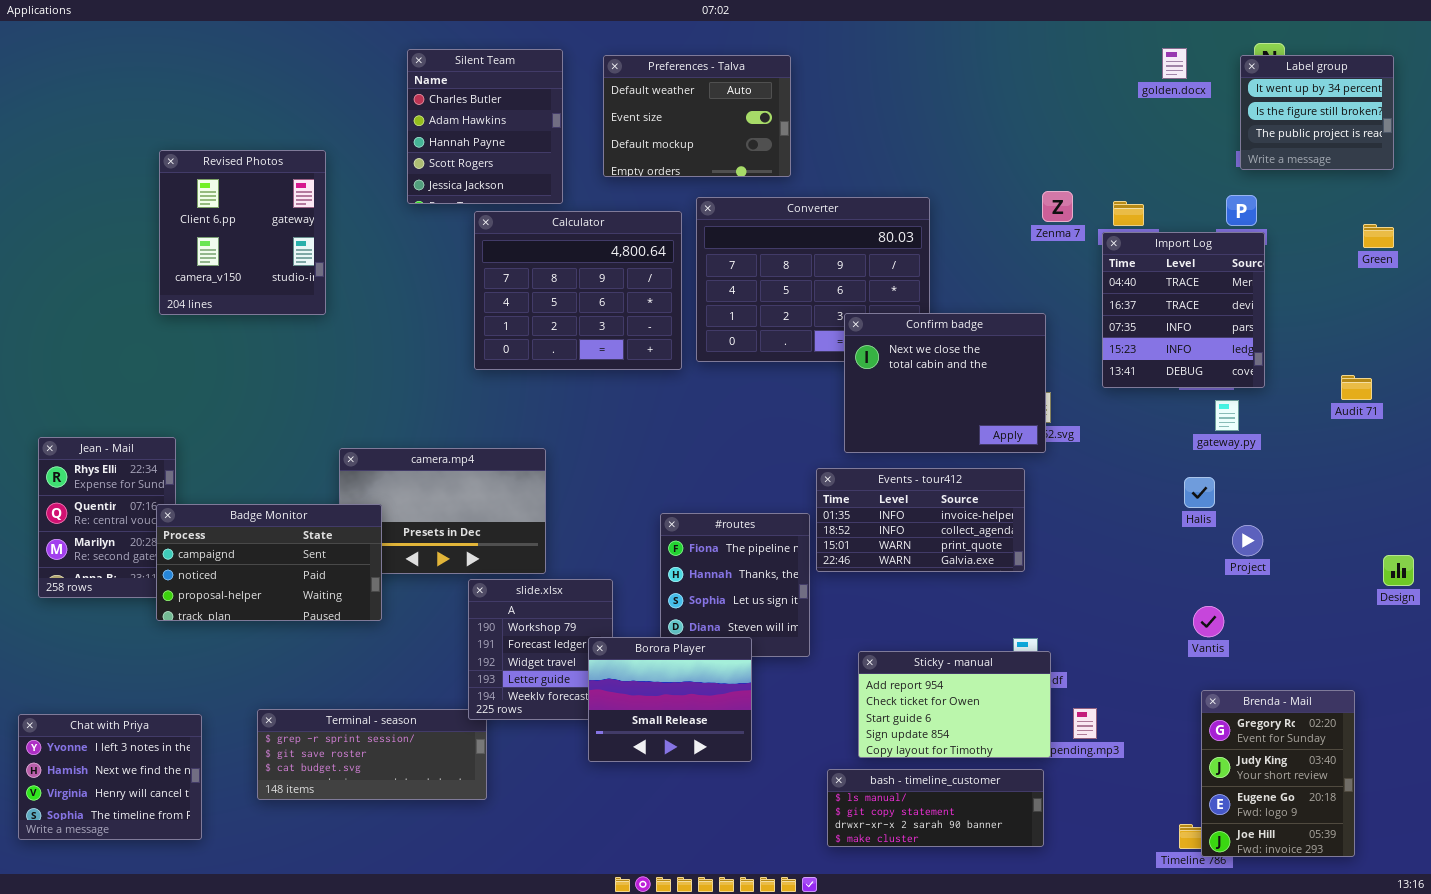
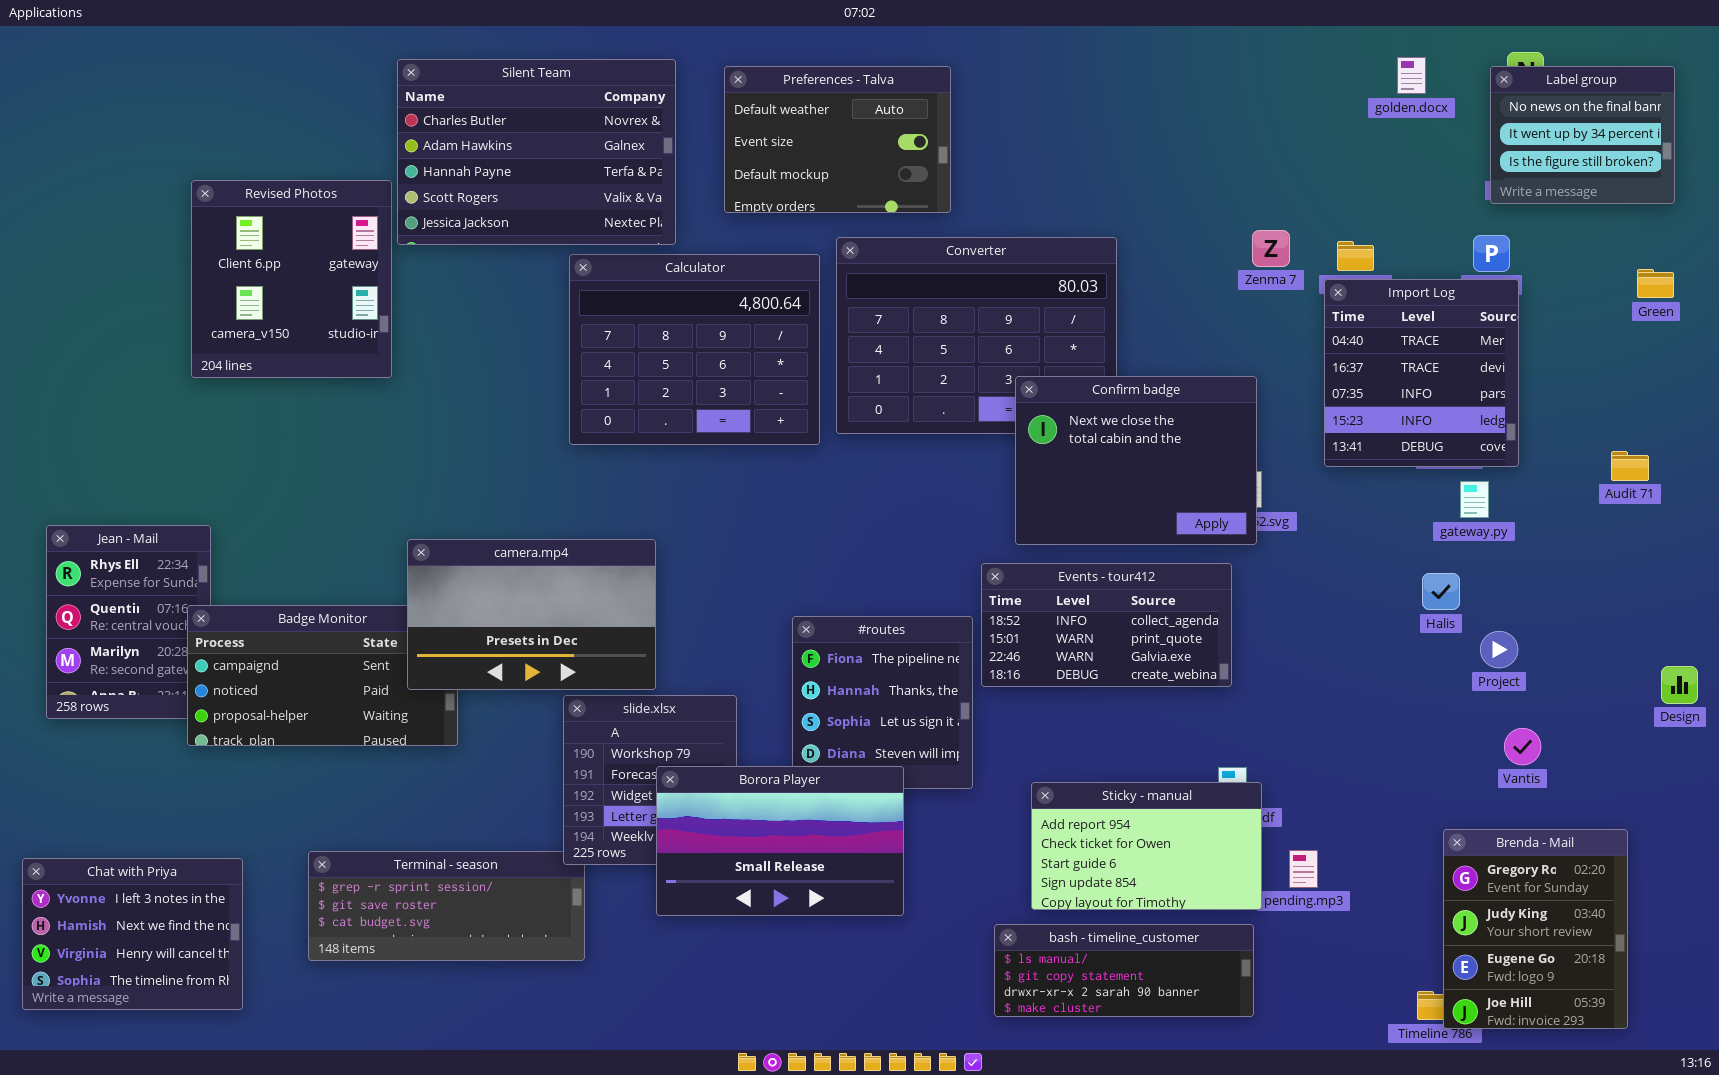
Silent Team: [407,49,563,204] -> [397,59,676,245], resized
Label group: [1240,55,1394,170] -> [1490,66,1675,204], scrolled up 1 row
camera.mp4: [339,448,546,574] -> [407,539,656,690], raised
Events - tour412: [816,468,1025,572] -> [981,563,1232,687], scrolled down 1 row
Vantis: [1193,606,1224,637] -> [1504,728,1541,765], moved
Borora Player: [588,637,752,762] -> [656,766,904,916], resized

